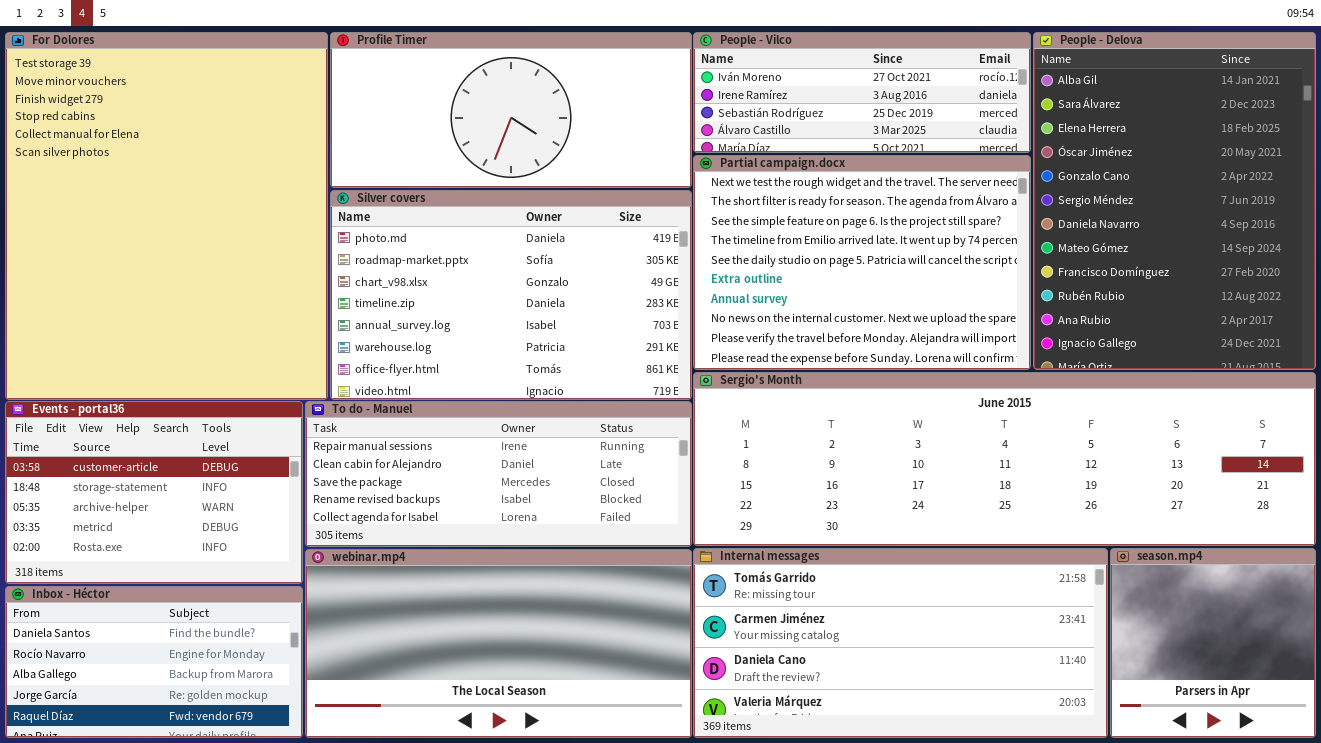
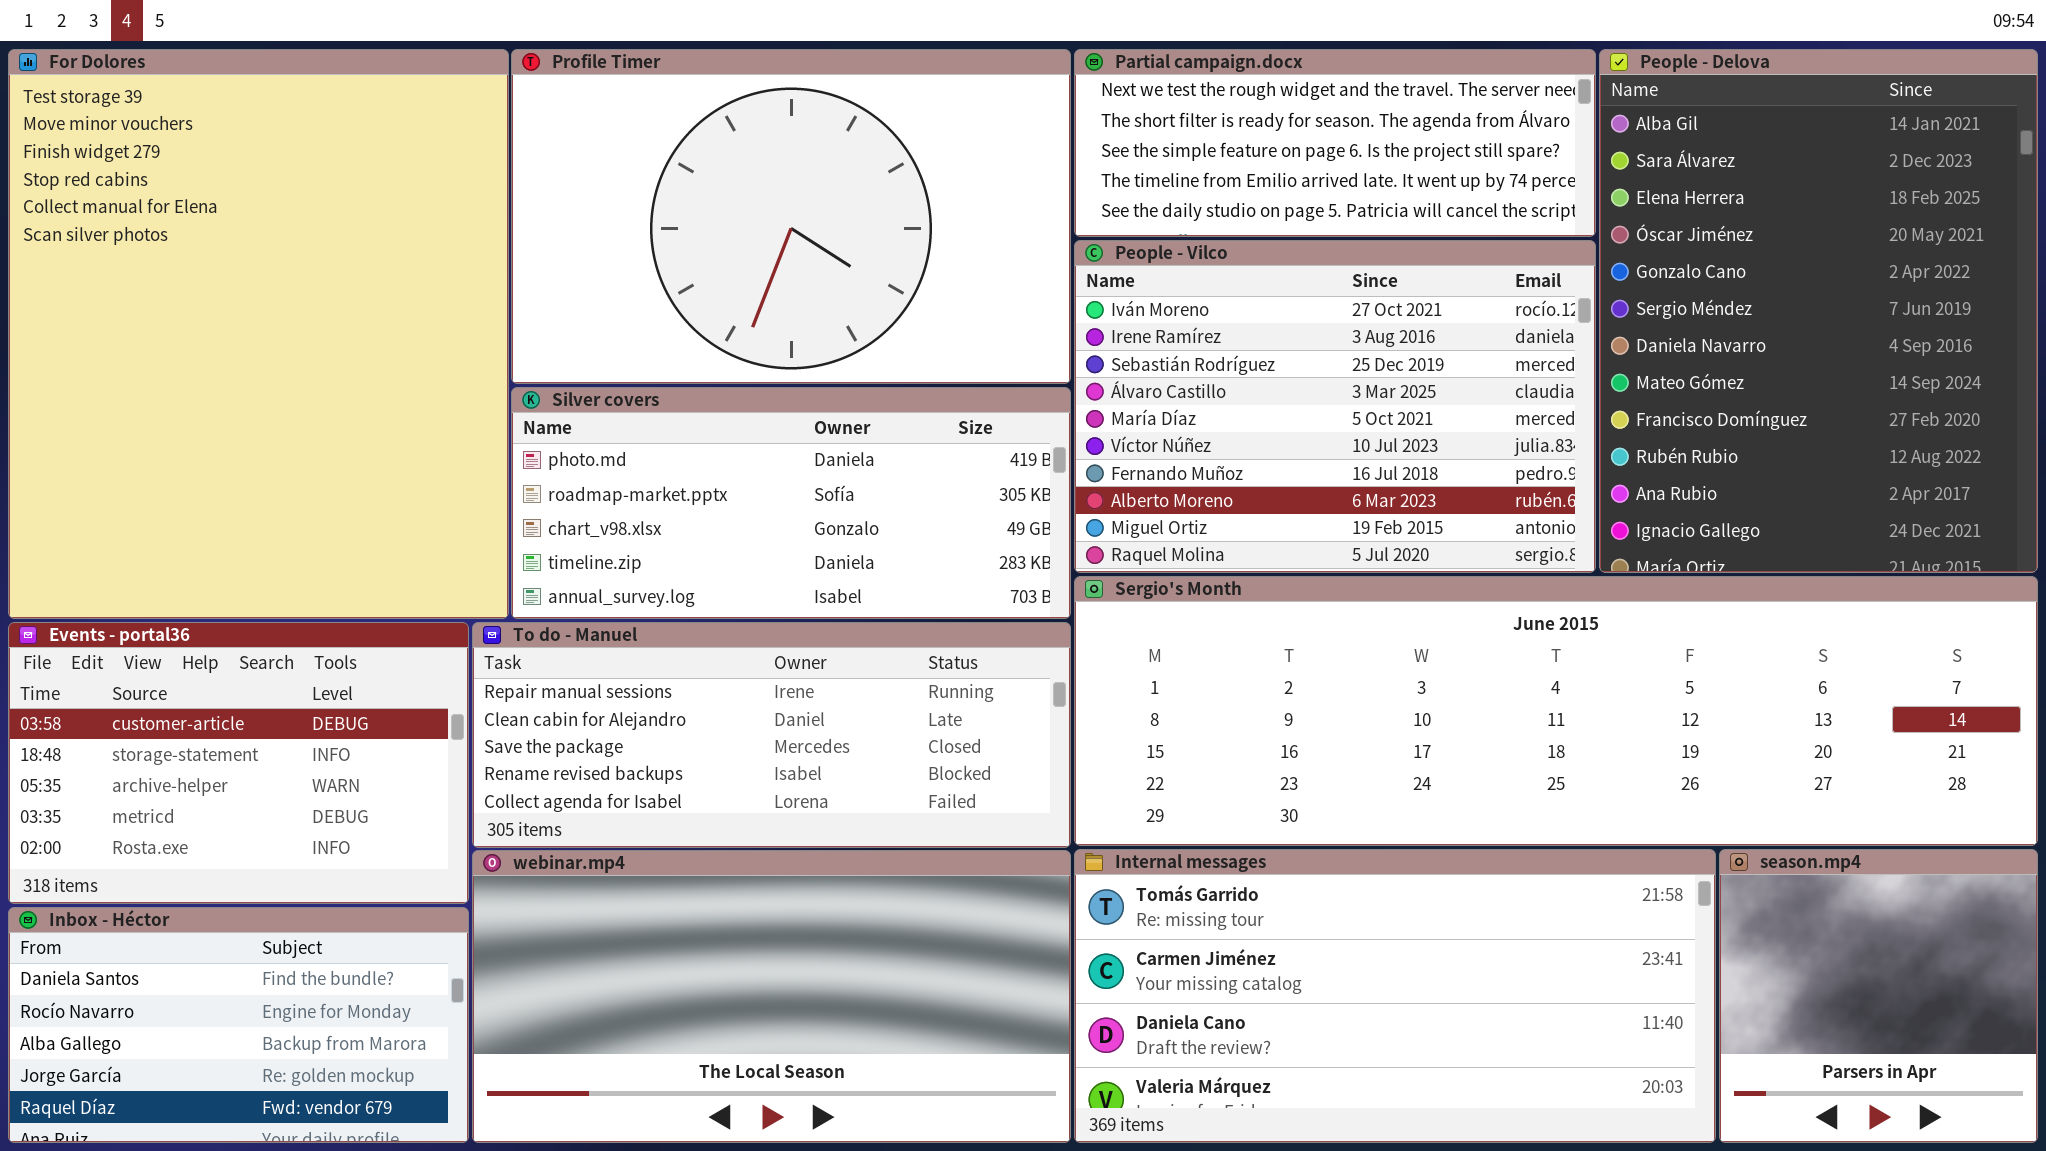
Profile Timer: [330,32,692,188] -> [511,49,1071,384], resized
People - Vilco: [693,32,1031,153] -> [1074,240,1596,573], moved, resized
Partial campaign.docx: [693,155,1031,370] -> [1074,49,1596,237], moved, resized
Silver covers: [330,190,692,400] -> [511,387,1071,619], resized

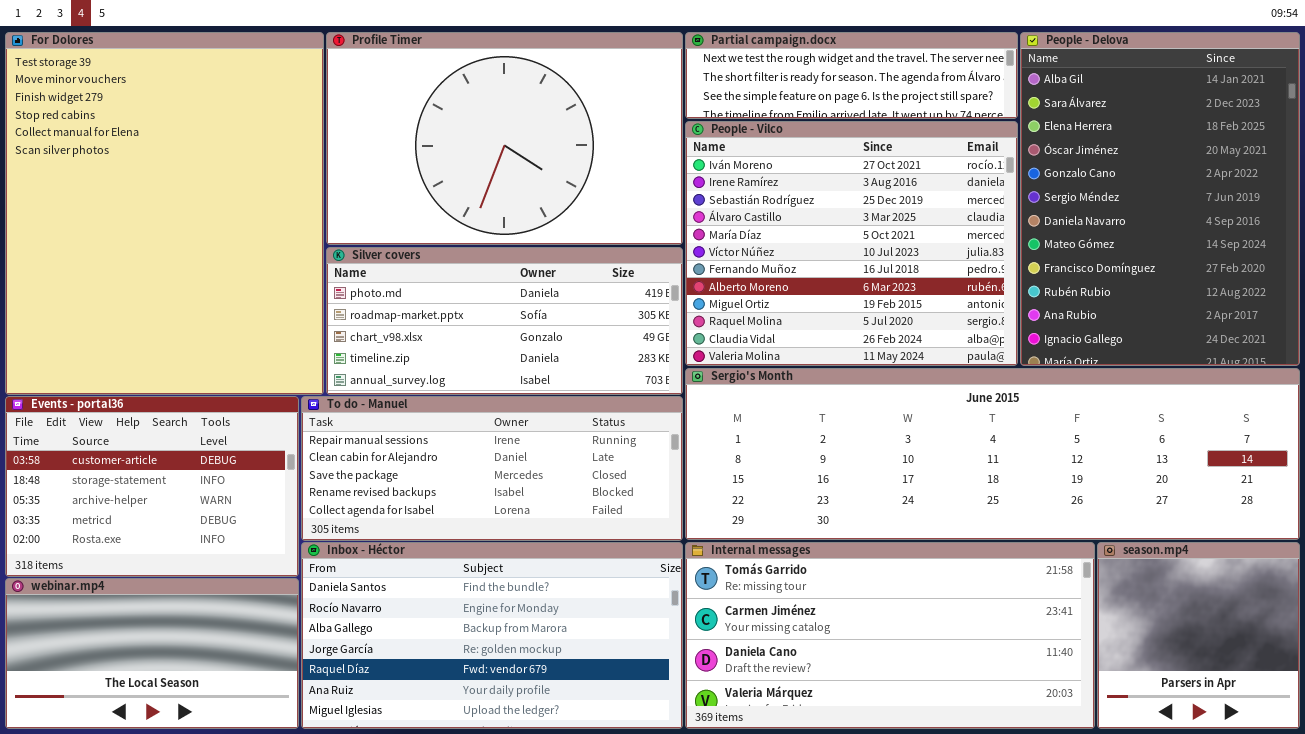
Partial campaign.docx: [1074,49,1596,237] -> [685,32,1018,119], resized
People - Vilco: [1074,240,1596,573] -> [685,121,1018,366], resized
webinar.mp4: [472,850,1071,1143] -> [5,578,299,729], moved, resized
Inbox - Héctor: [8,907,469,1143] -> [301,542,683,729], moved, resized

